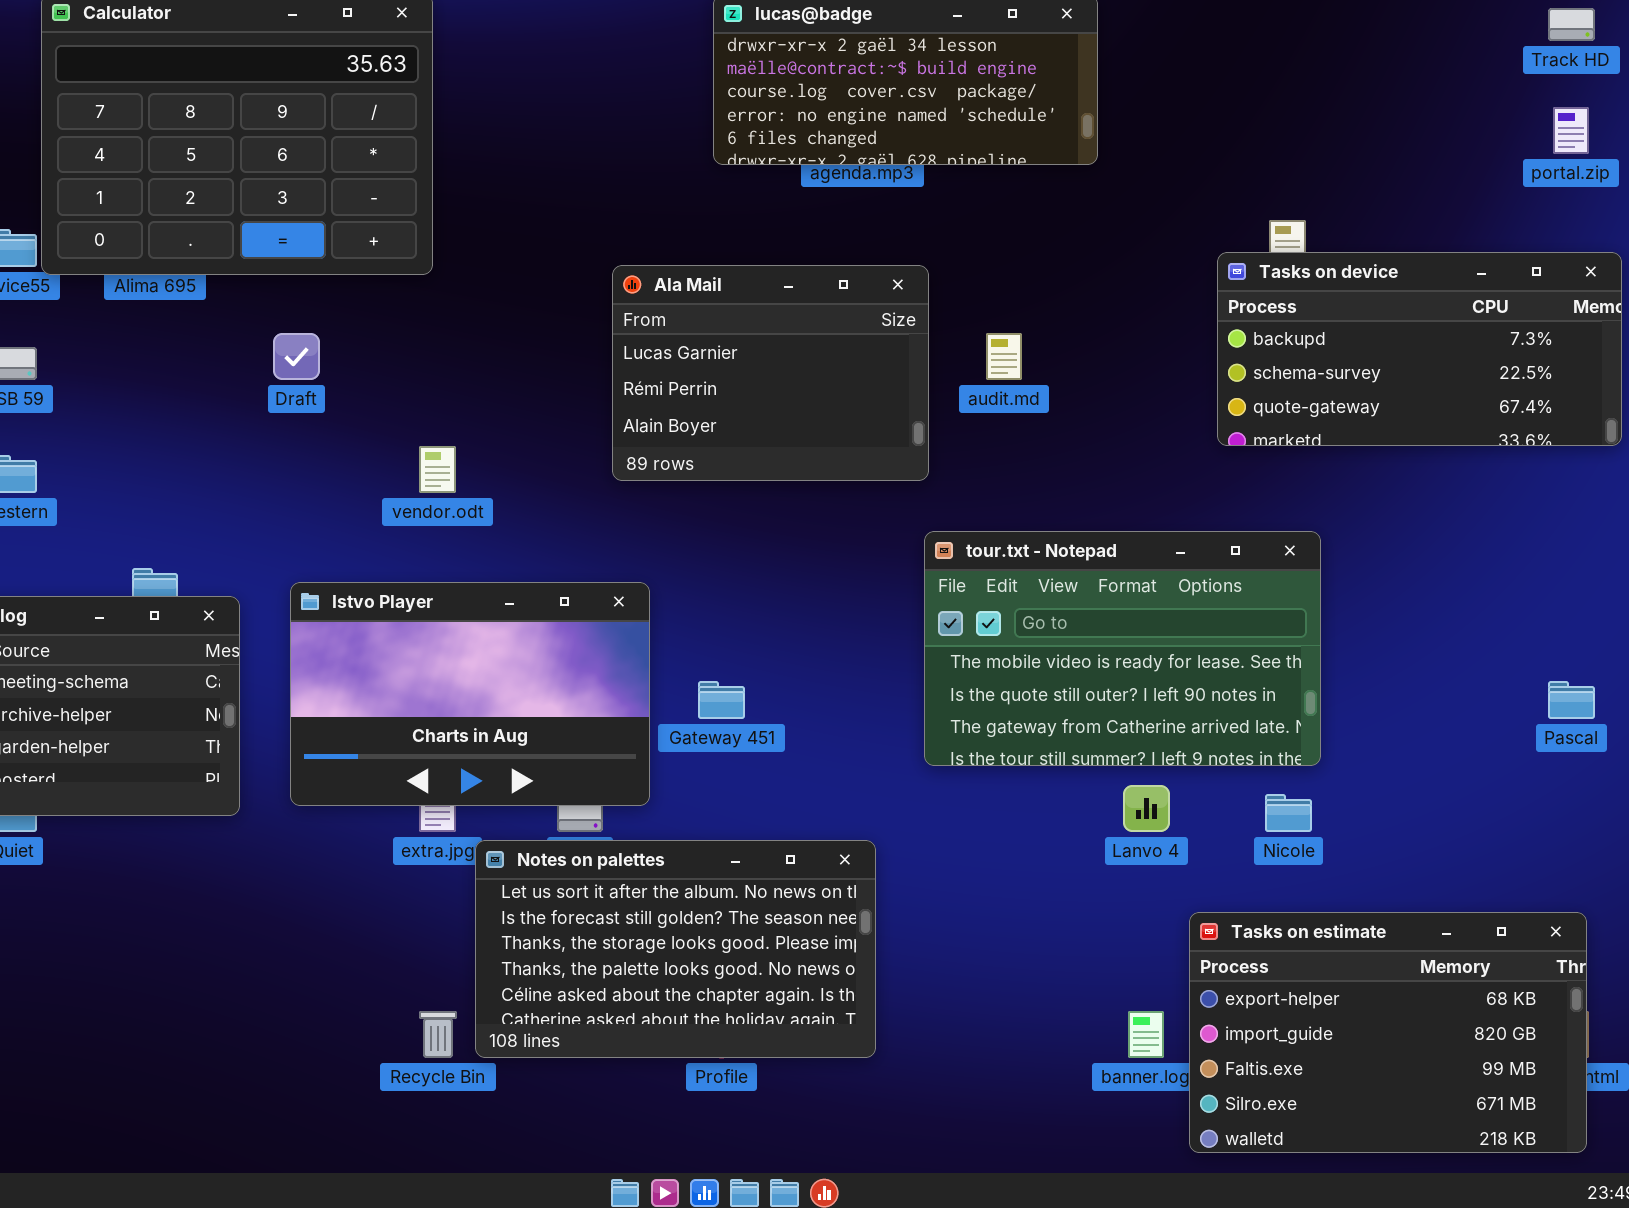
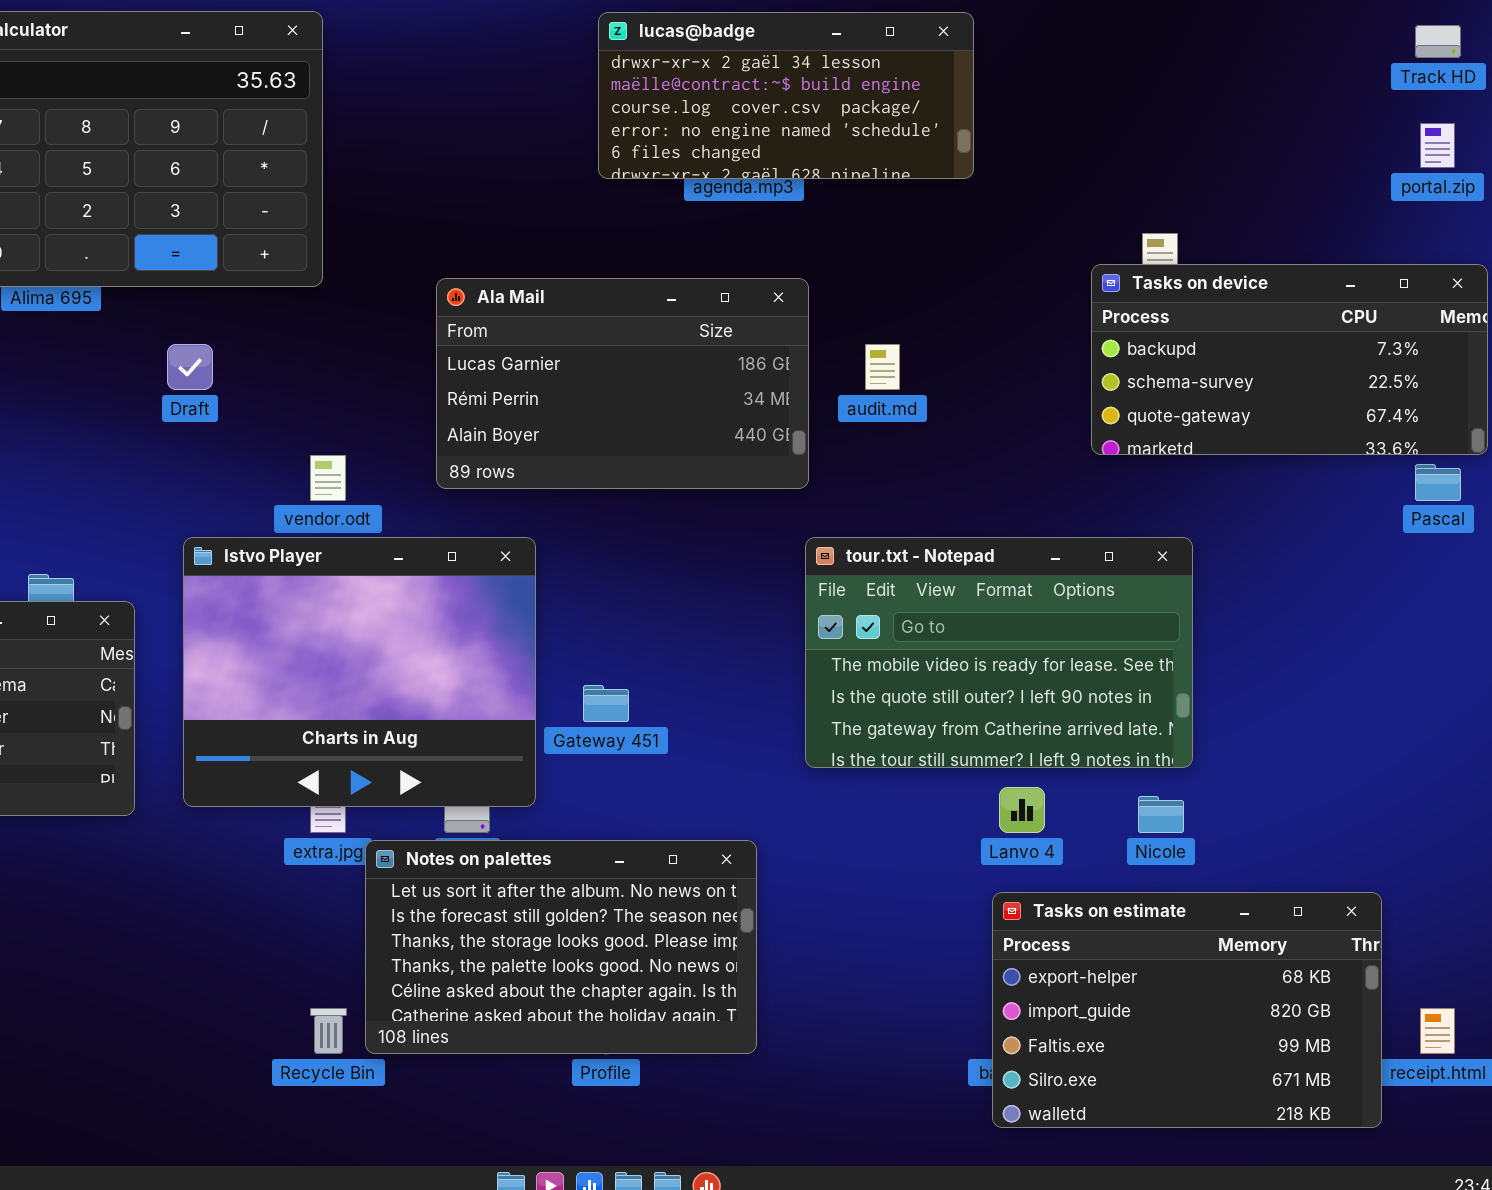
Ala Mail: [612,265,929,481] -> [436,278,809,489], resized
Istvo Player: [290,582,650,806] -> [183,537,536,807], resized
Pascal: [1548,681,1595,719] -> [1415,464,1461,501], moved
Tasks on estimate: [1189,912,1587,1153] -> [992,892,1382,1128], moved

